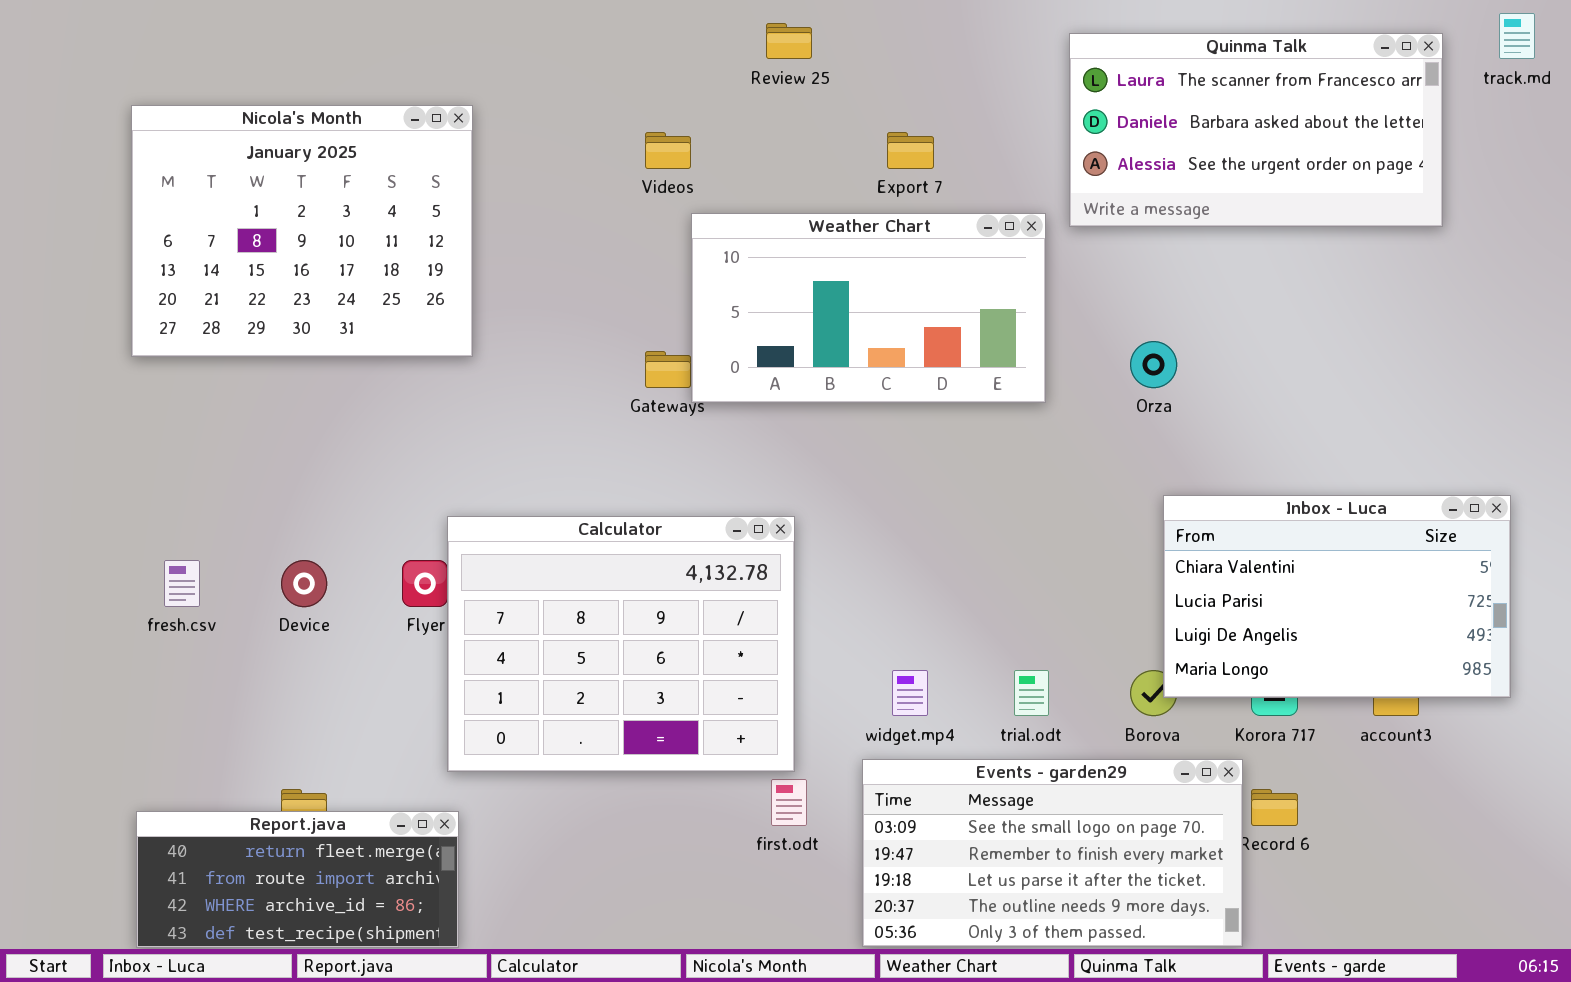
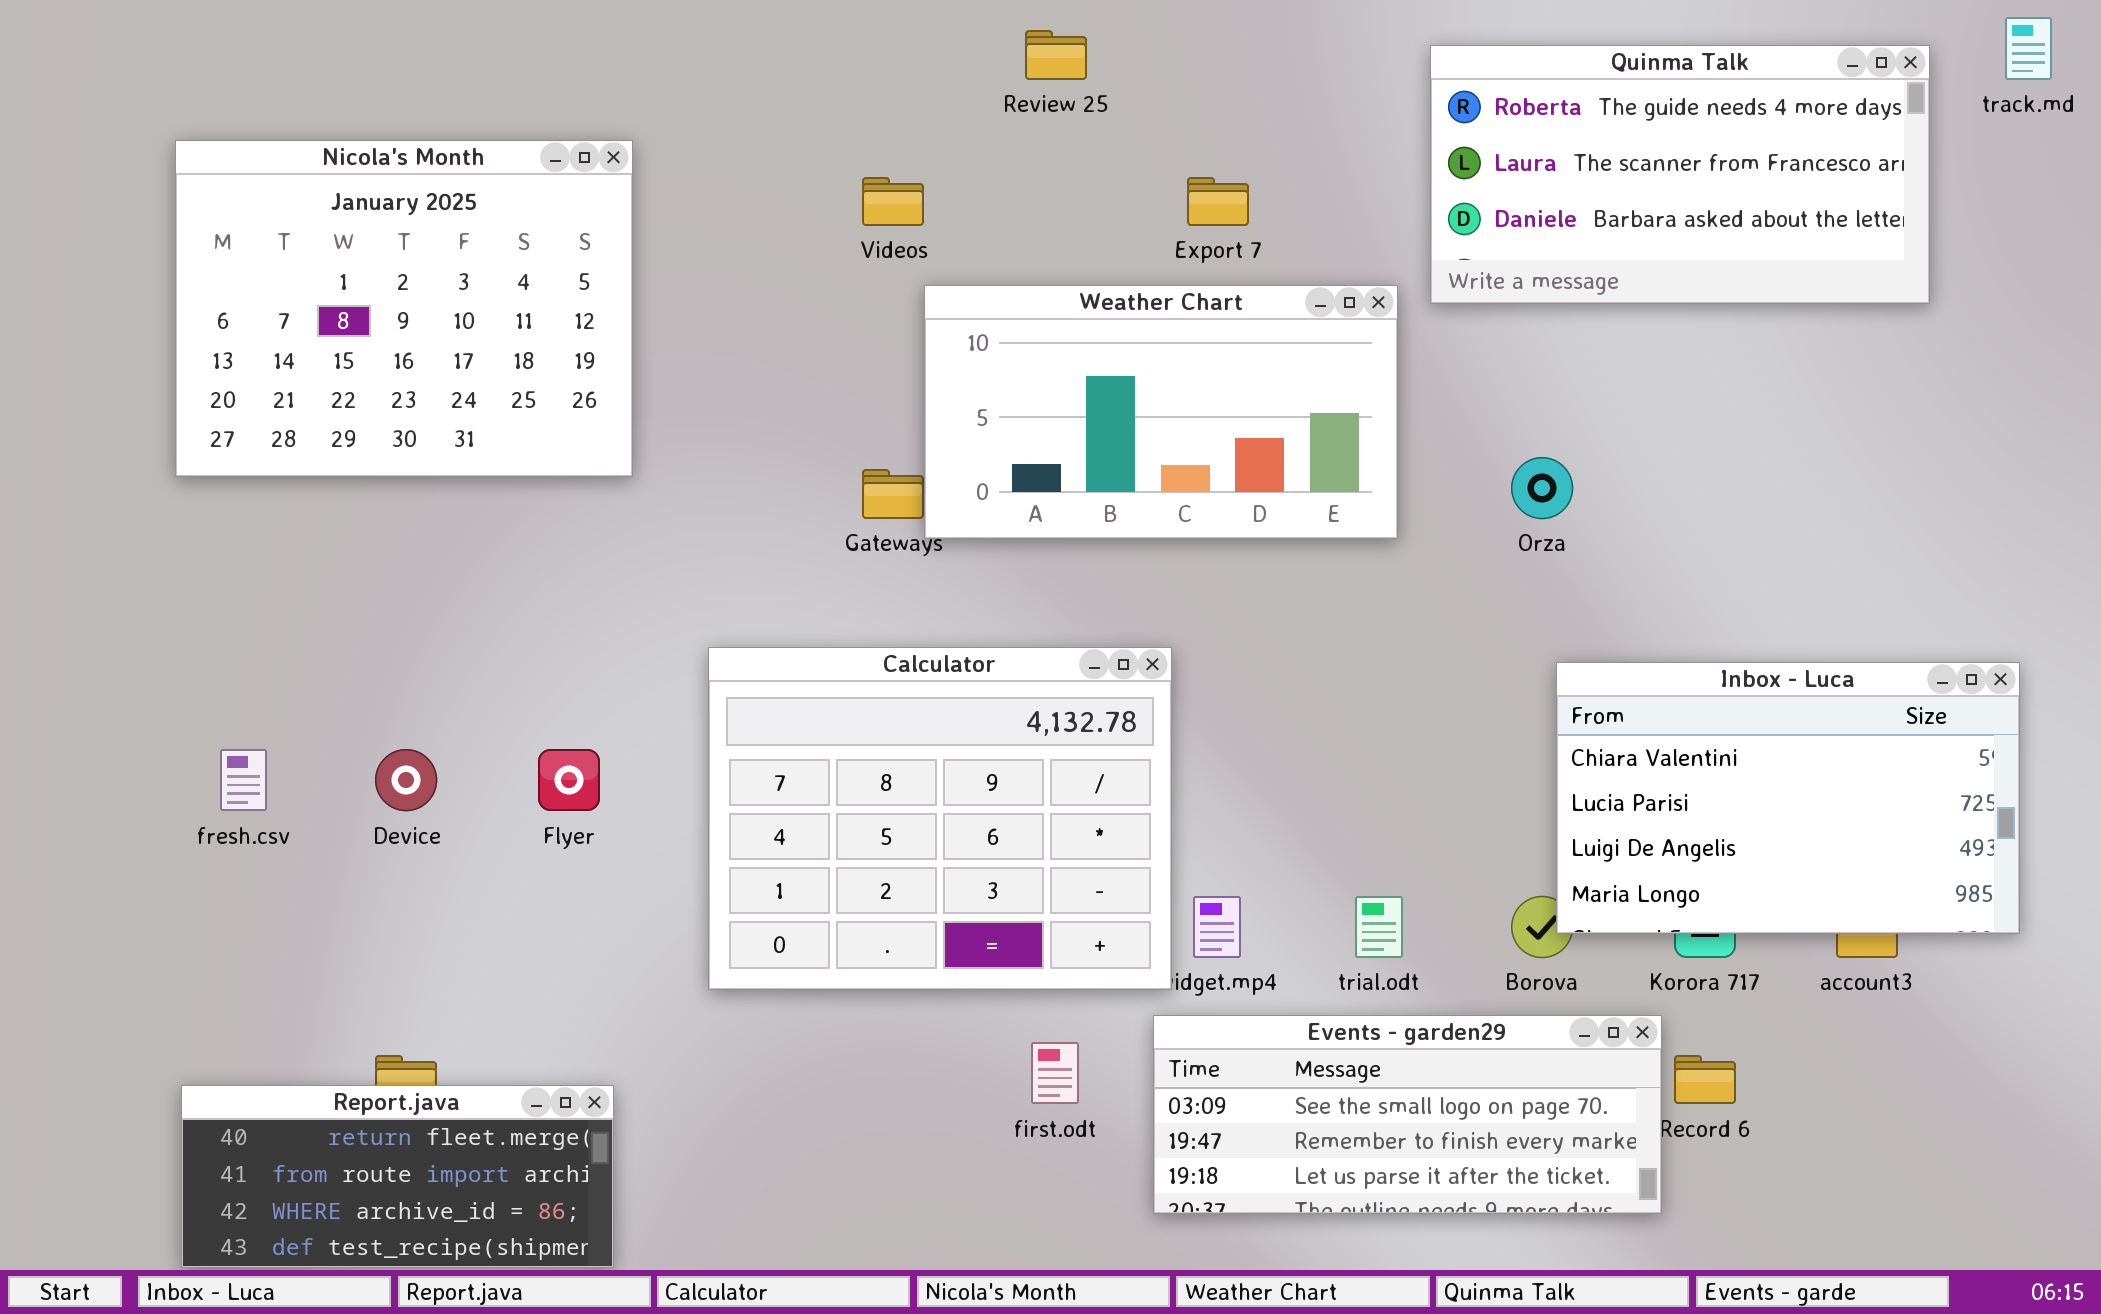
Quinma Talk: [1069,33,1443,227] -> [1430,45,1930,304], scrolled up 1 row
Calculator: [447,516,795,772] -> [708,647,1172,990], moved
Events - garden29: [862,759,1243,947] -> [1153,1015,1662,1214], resized

